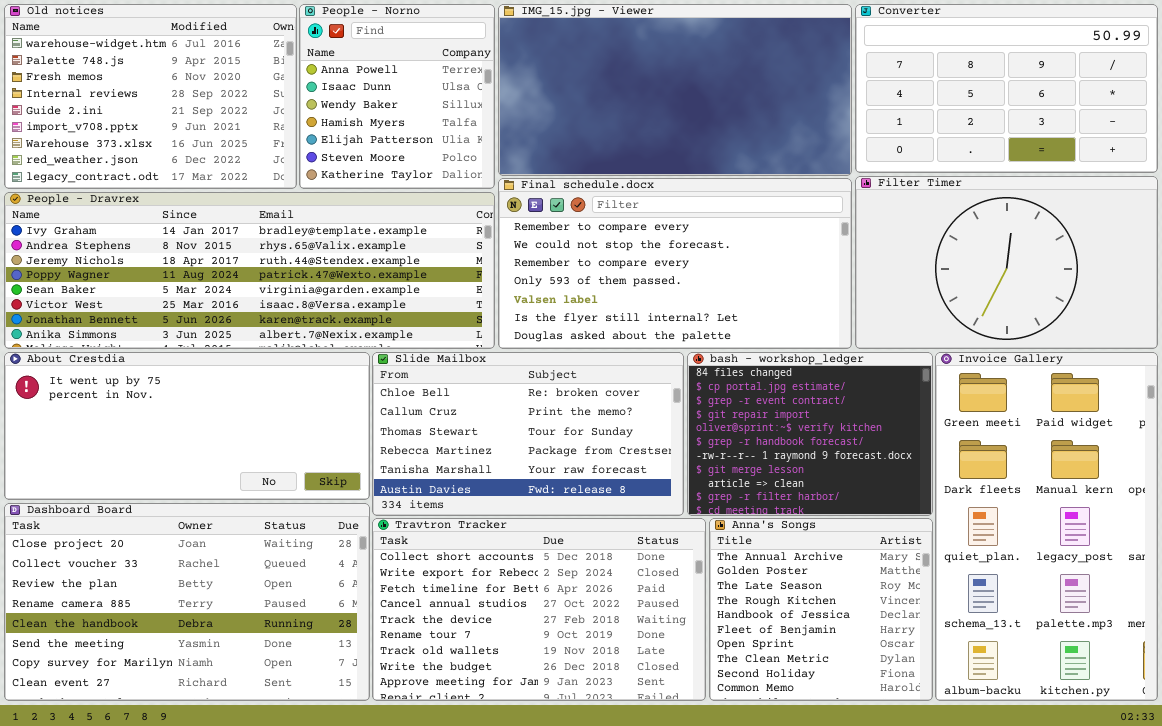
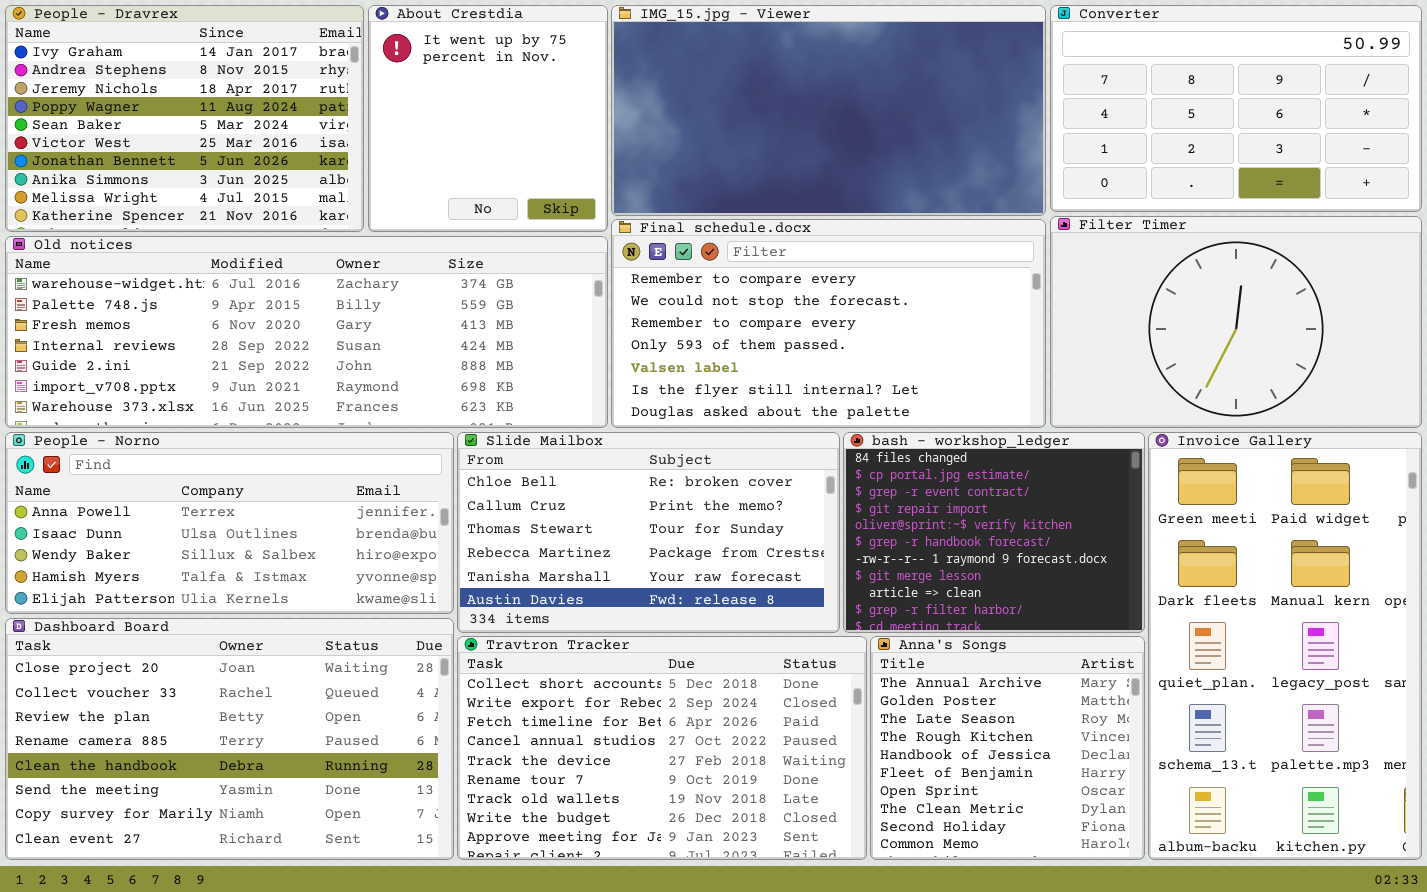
Old notices: [4,4,297,189] -> [5,236,608,428], moved, resized
People - Norno: [299,4,495,189] -> [5,432,454,614], moved, resized
People - Dravrex: [4,192,495,349] -> [5,5,364,232], moved, resized
About Crestdia: [4,352,370,500] -> [368,5,608,232], moved, resized

